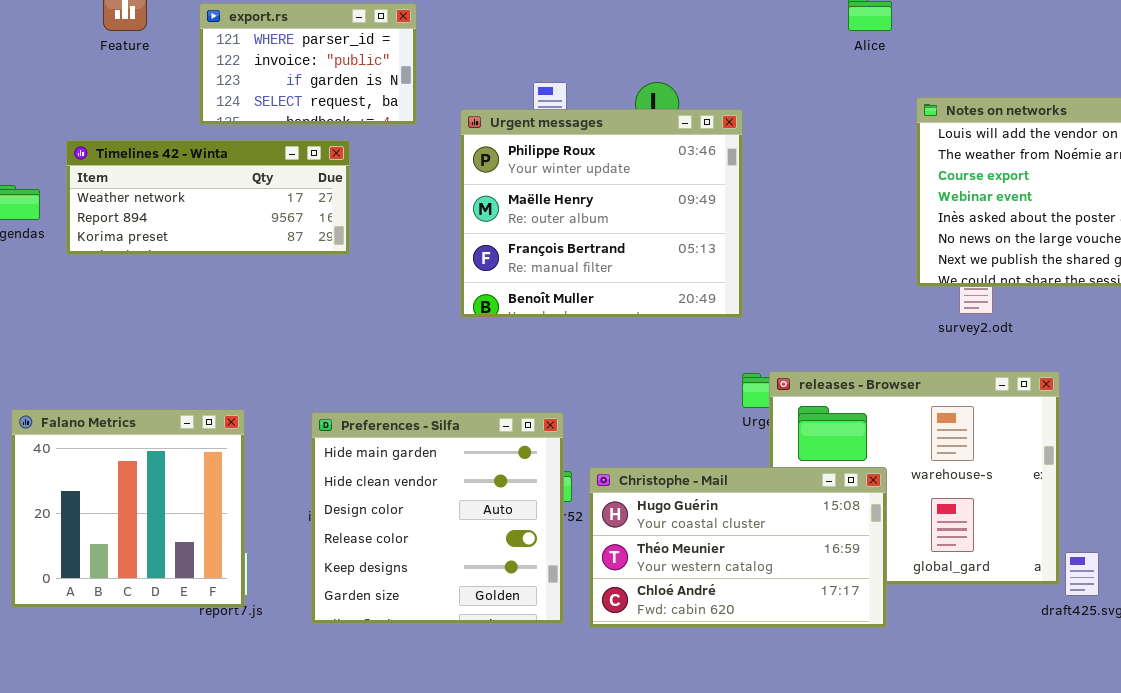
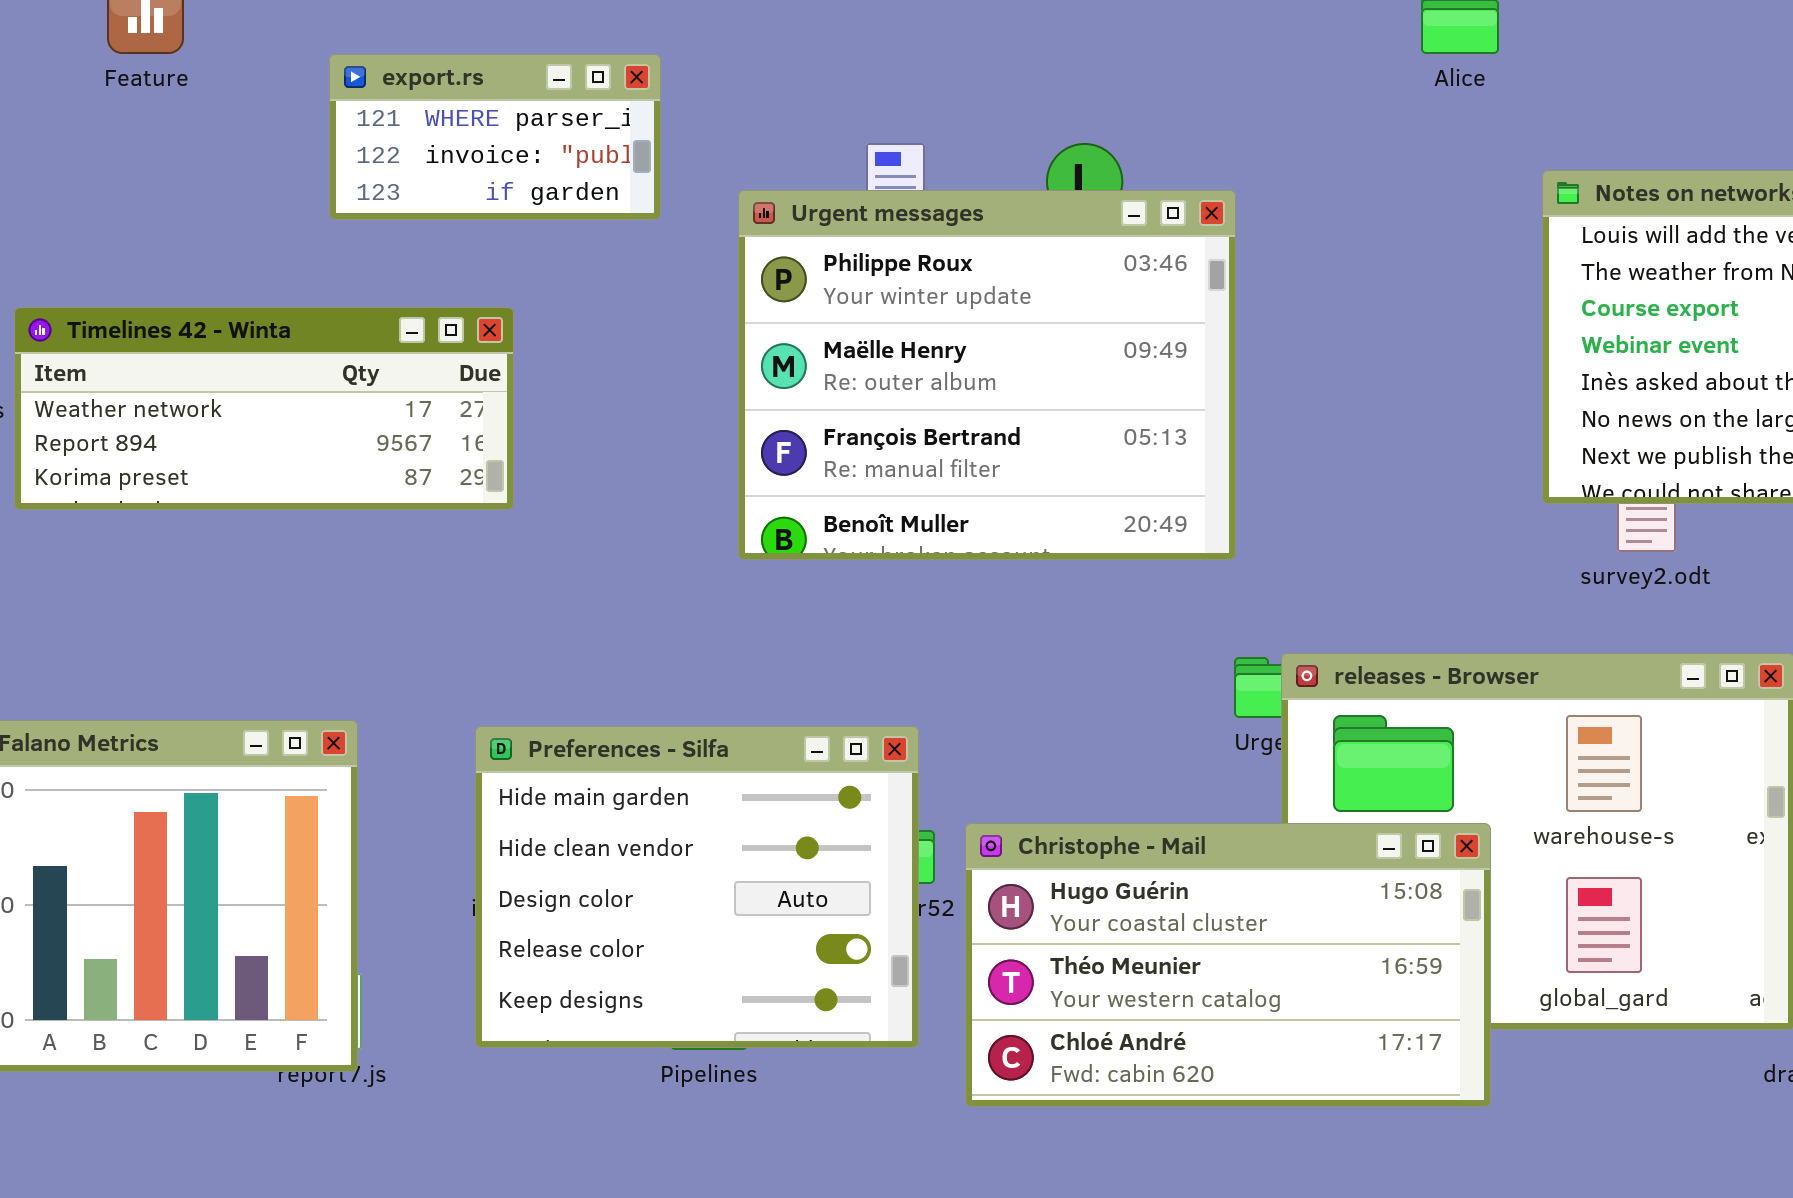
export.rs: [199,3,417,125] -> [329,54,661,220], resized
Timelines 42 - Winta: [66,140,350,255] -> [14,307,514,510], moved
Preferences - Silfa: [311,412,564,624] -> [475,726,919,1048], resized

